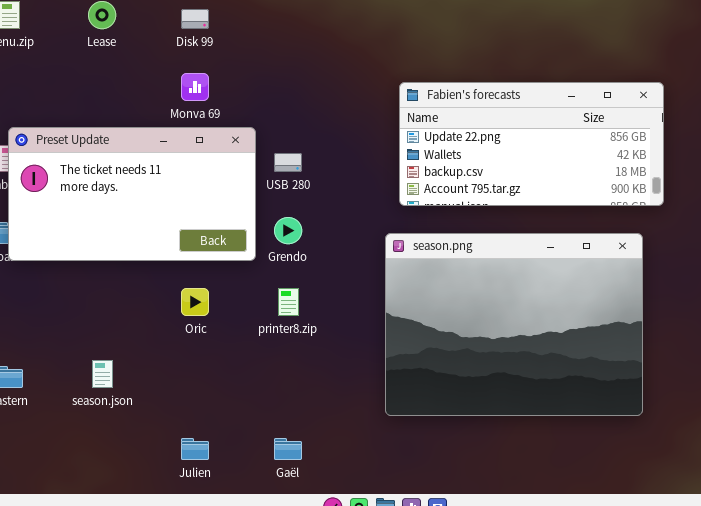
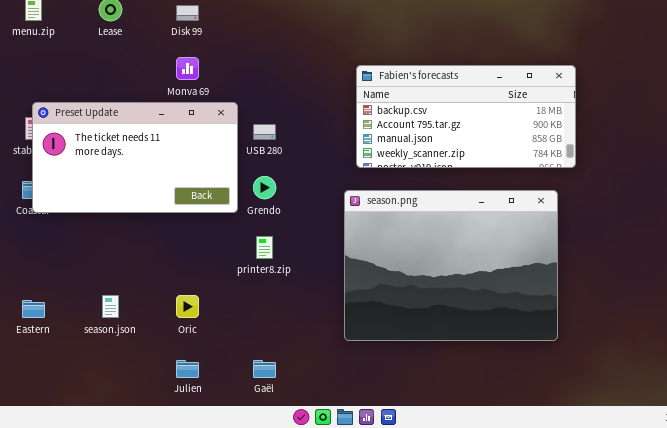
Fabien's forecasts: [399,82,664,206] -> [356,65,576,168], scrolled down 2 rows
Oric: [181,288,209,316] -> [176,295,199,318], moved

